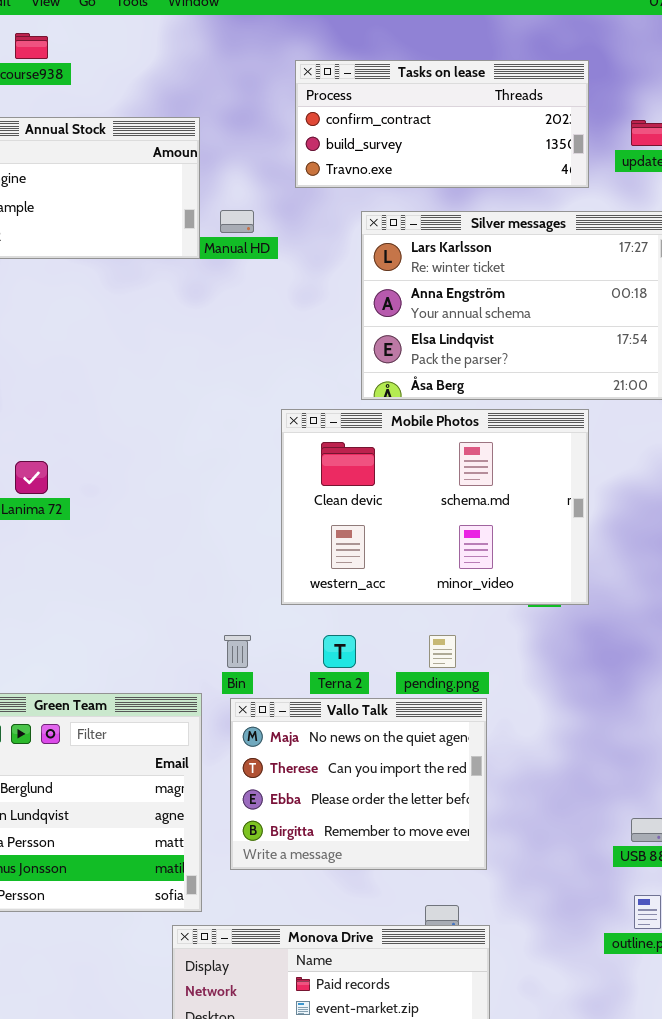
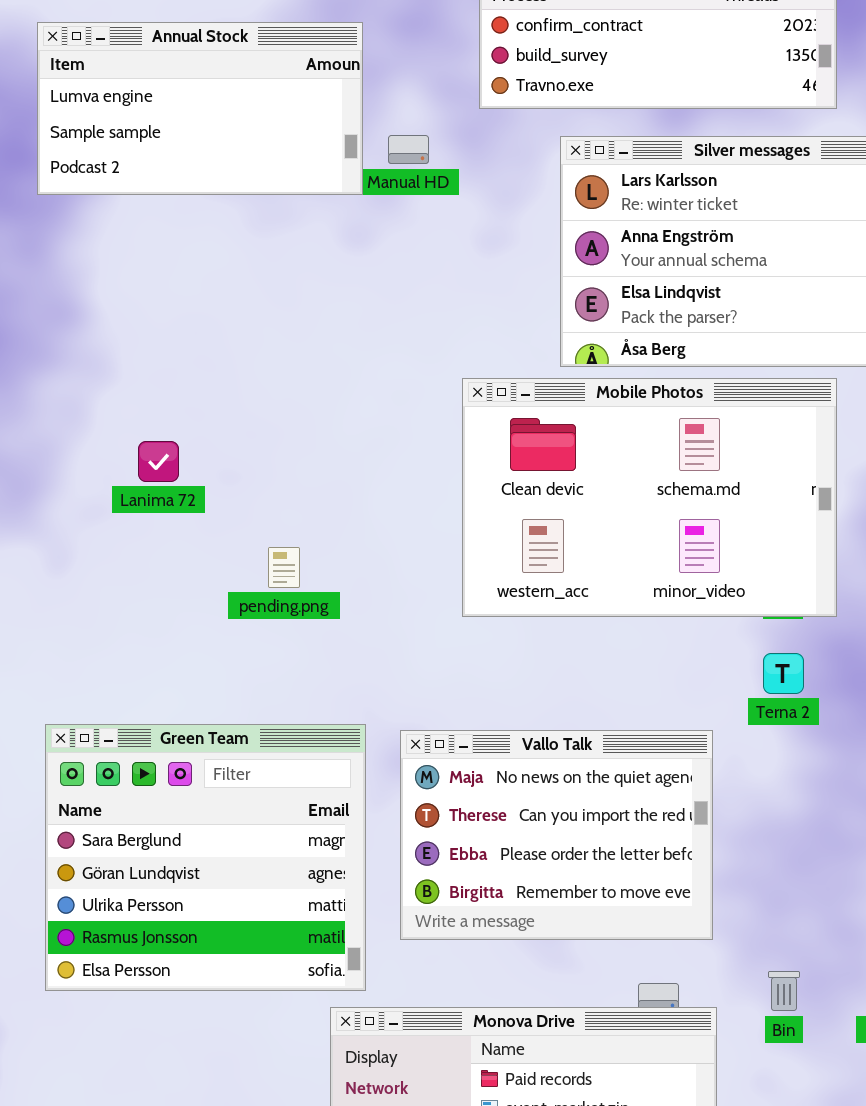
Bin: [224,635,251,668] -> [768,971,800,1011], moved
Terna 2: [323,635,356,668] -> [763,653,804,694], moved
pending.png: [429,635,456,668] -> [268,547,300,588], moved

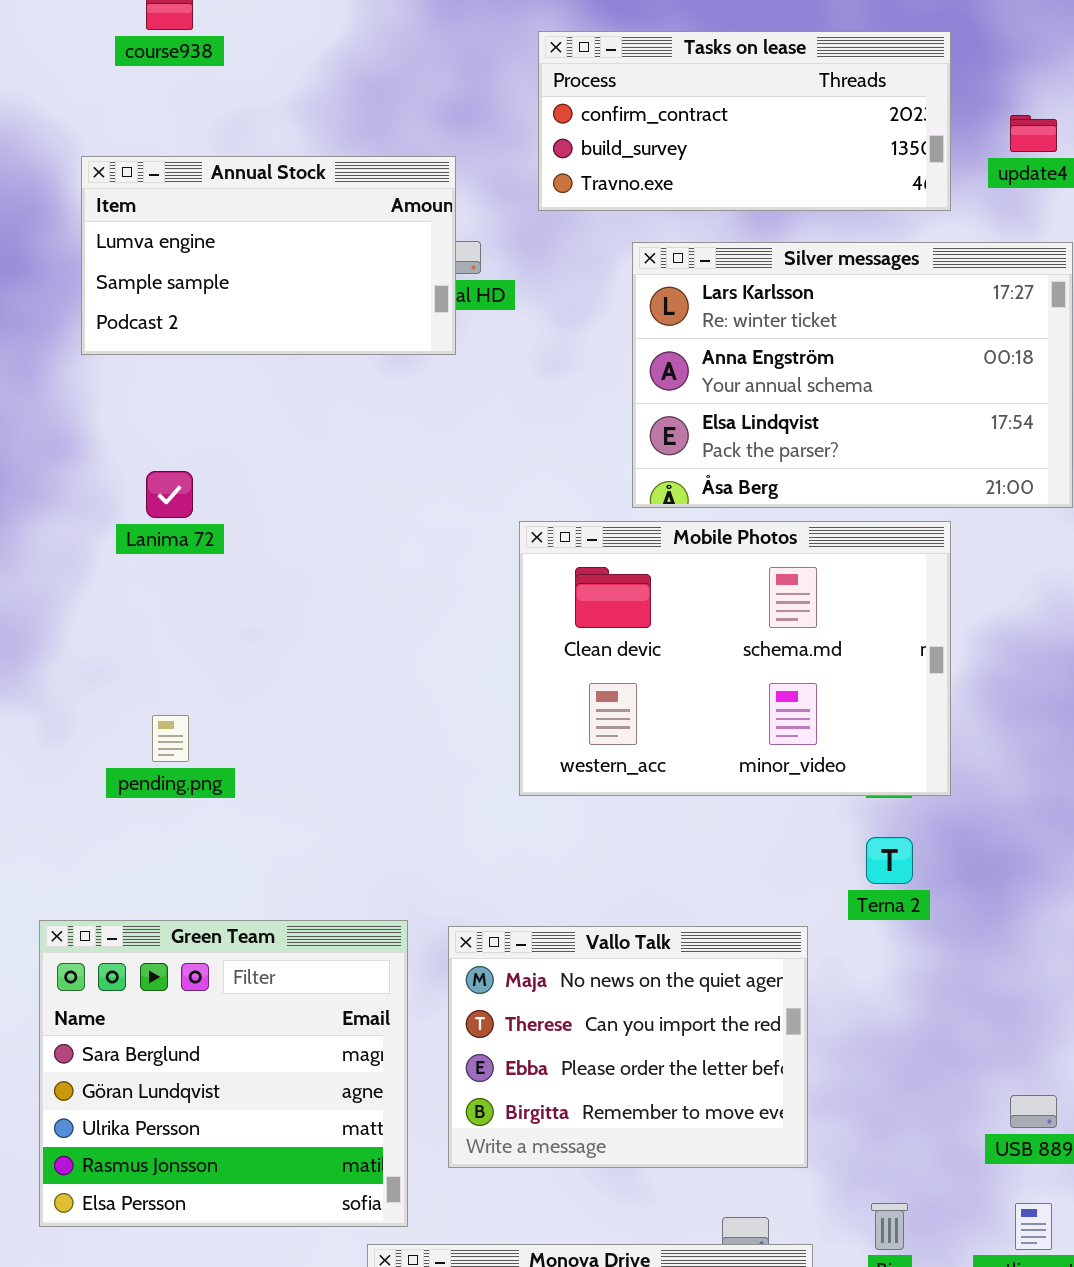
Annual Stock: [37,22,363,195] -> [81,156,456,355], moved
Lanima 72: [138,441,179,482] -> [146,471,193,518], moved
pending.png: [268,547,300,588] -> [152,715,189,762], moved

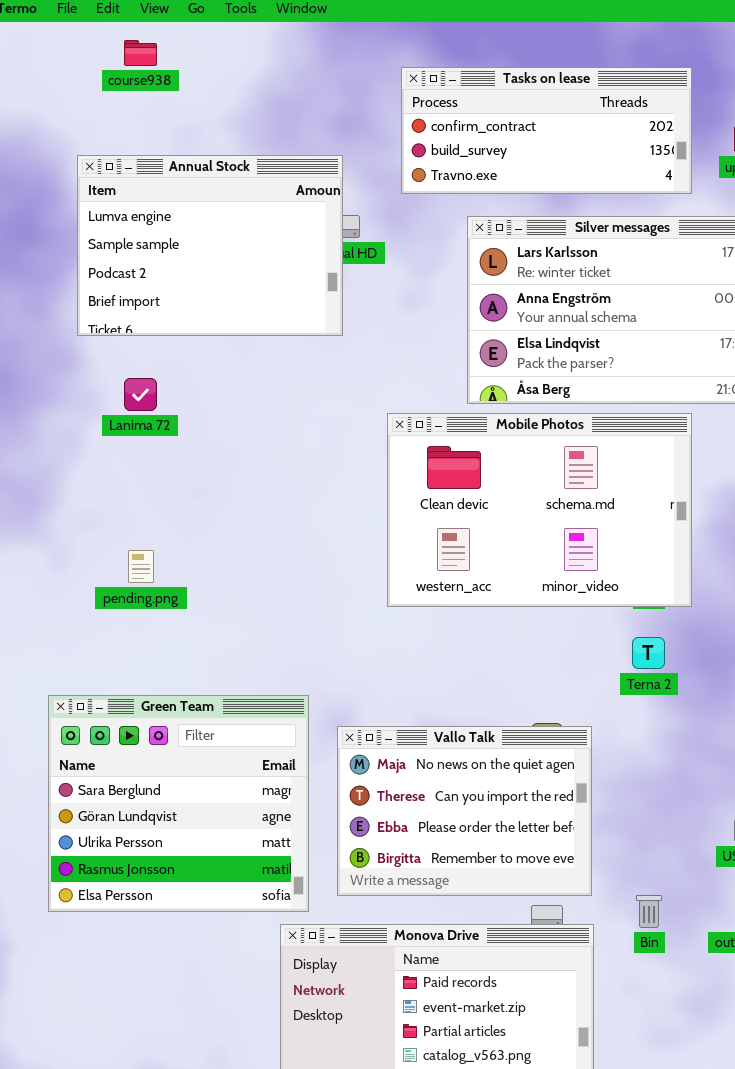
Annual Stock: [81,156,456,355] -> [77,155,343,336], resized
Vallo Talk: [448,926,808,1168] -> [337,726,592,896], moved

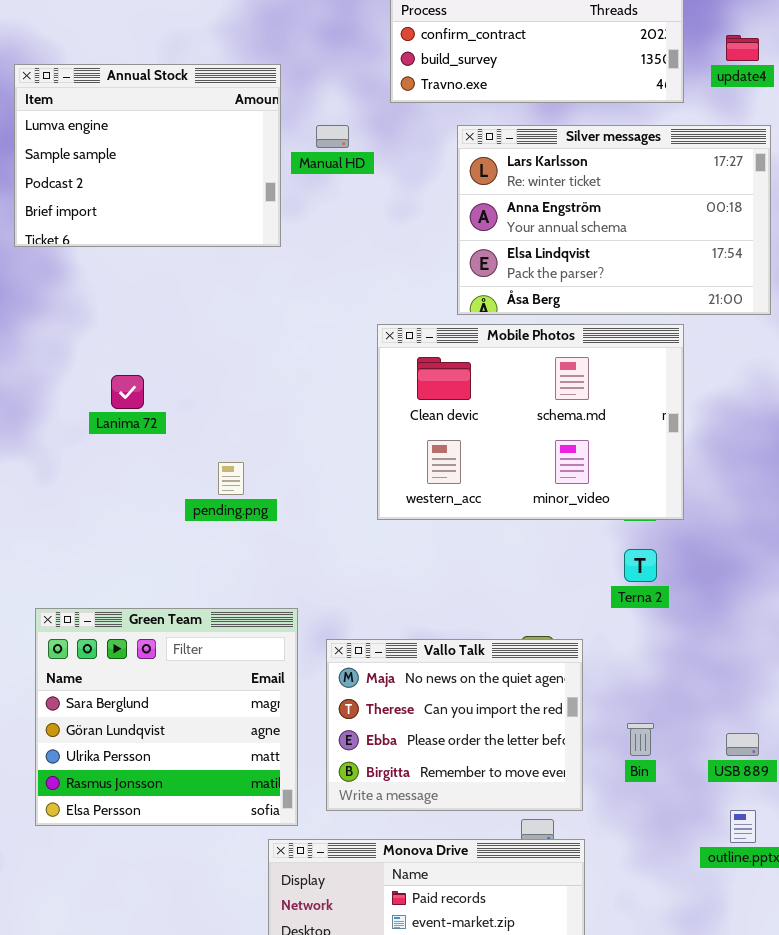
Annual Stock: [77,155,343,336] -> [14,64,281,247], moved
Lanima 72: [124,378,157,411] -> [111,375,144,409], moved
pending.png: [128,550,154,583] -> [218,462,244,495], moved
Bin: [636,895,662,928] -> [627,723,654,756], moved

